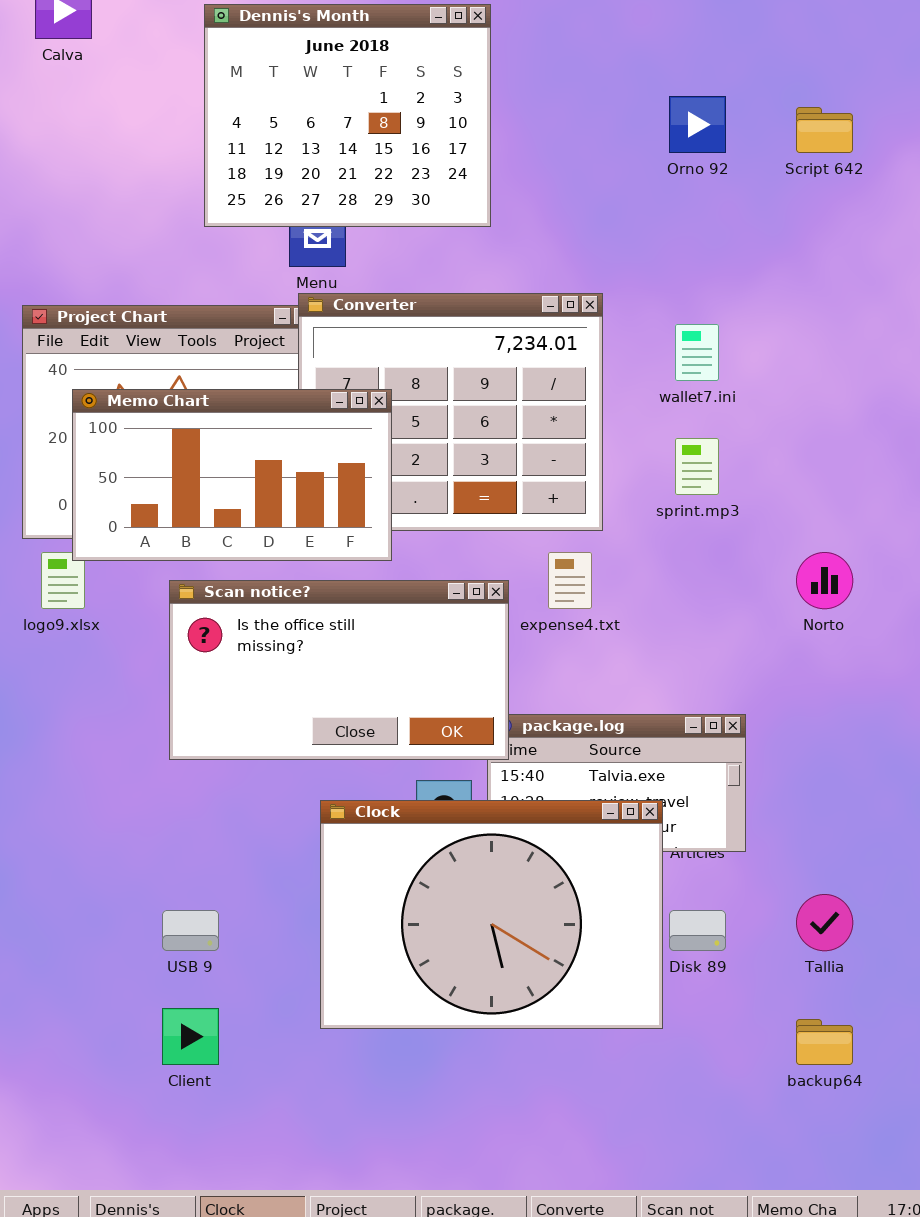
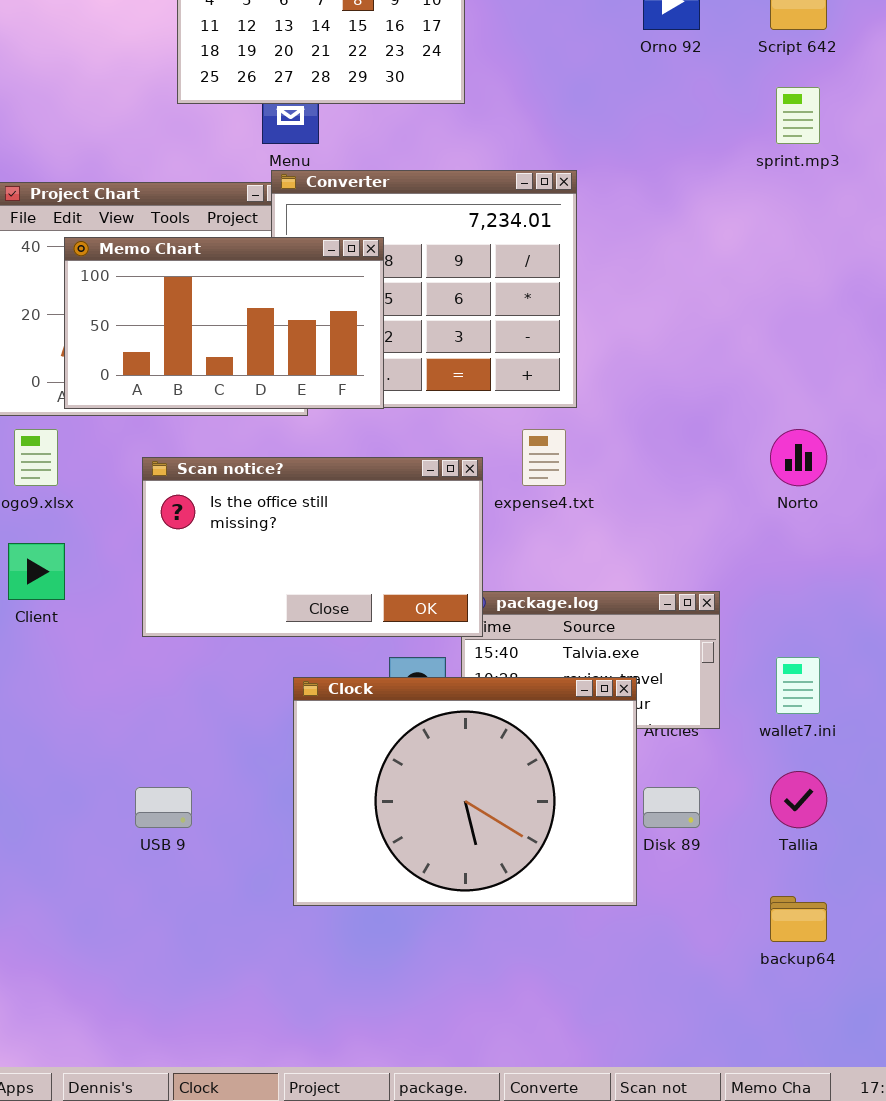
wallet7.ini: [675,324,719,381] -> [776,657,820,714], moved
Memo Chart: [72,389,392,561] -> [64,237,384,409], moved
sprint.mp3: [675,438,719,495] -> [776,87,820,144], moved
Client: [162,1008,219,1065] -> [8,543,65,600], moved

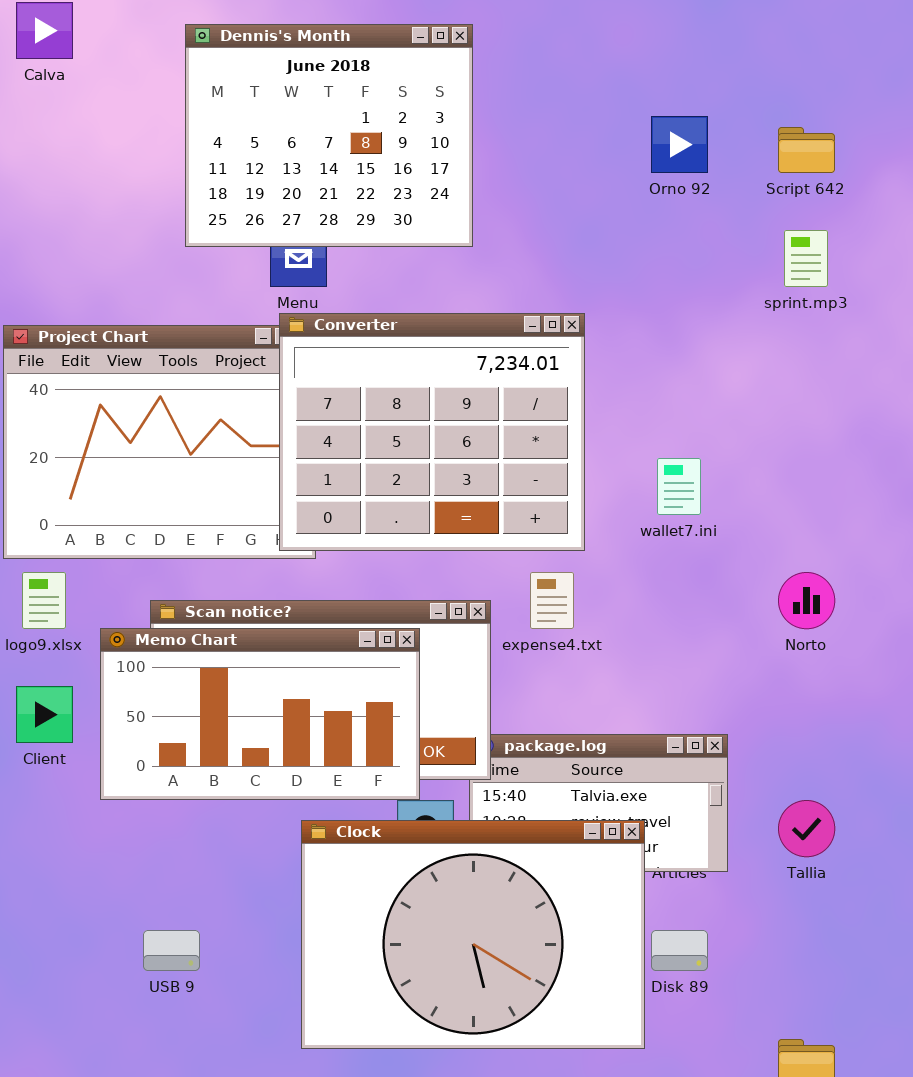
Memo Chart: [64,237,384,409] -> [100,628,420,800], moved
wallet7.ini: [776,657,820,714] -> [657,458,701,515], moved
Tallia: [770,771,827,828] -> [778,800,835,857], moved

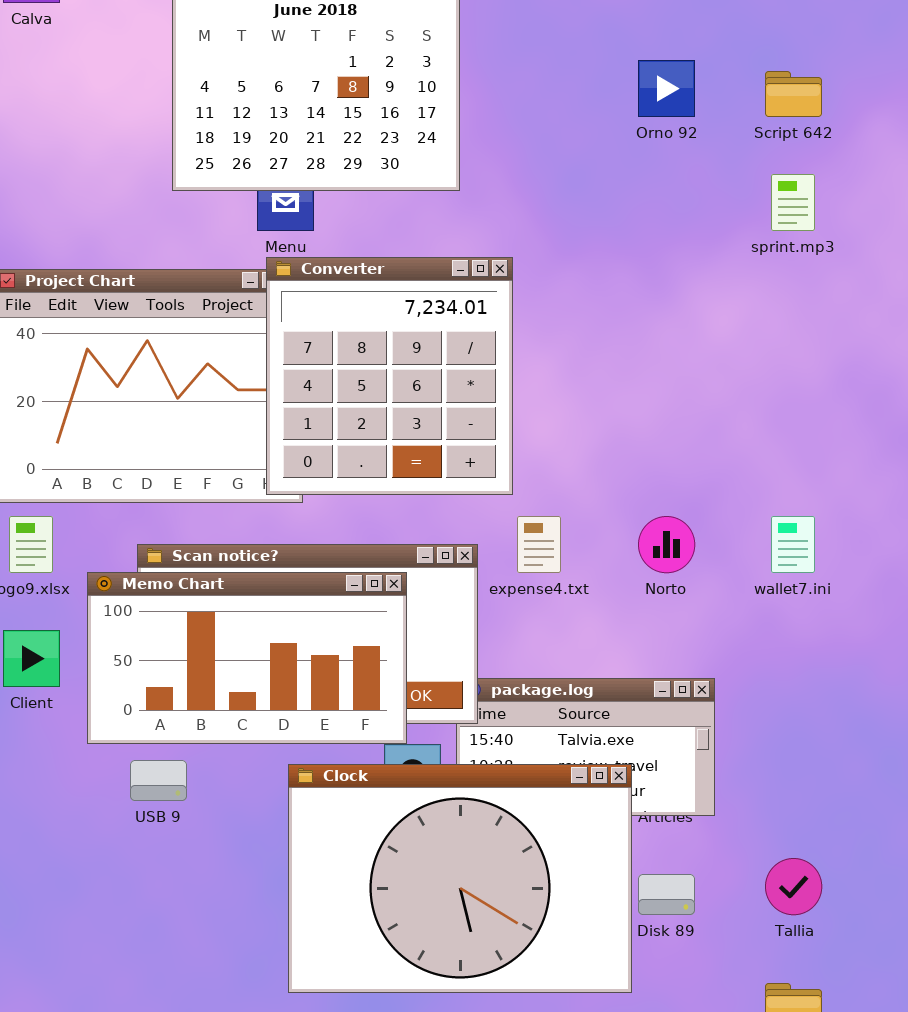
Converter: [279,313,585,551] -> [266,257,513,495], resized
wallet7.ini: [657,458,701,515] -> [771,516,815,573], moved
Norto: [778,572,835,629] -> [638,516,695,573], moved
Tallia: [778,800,835,857] -> [765,858,822,915], moved
USB 9: [143,930,200,971] -> [130,760,187,801], moved

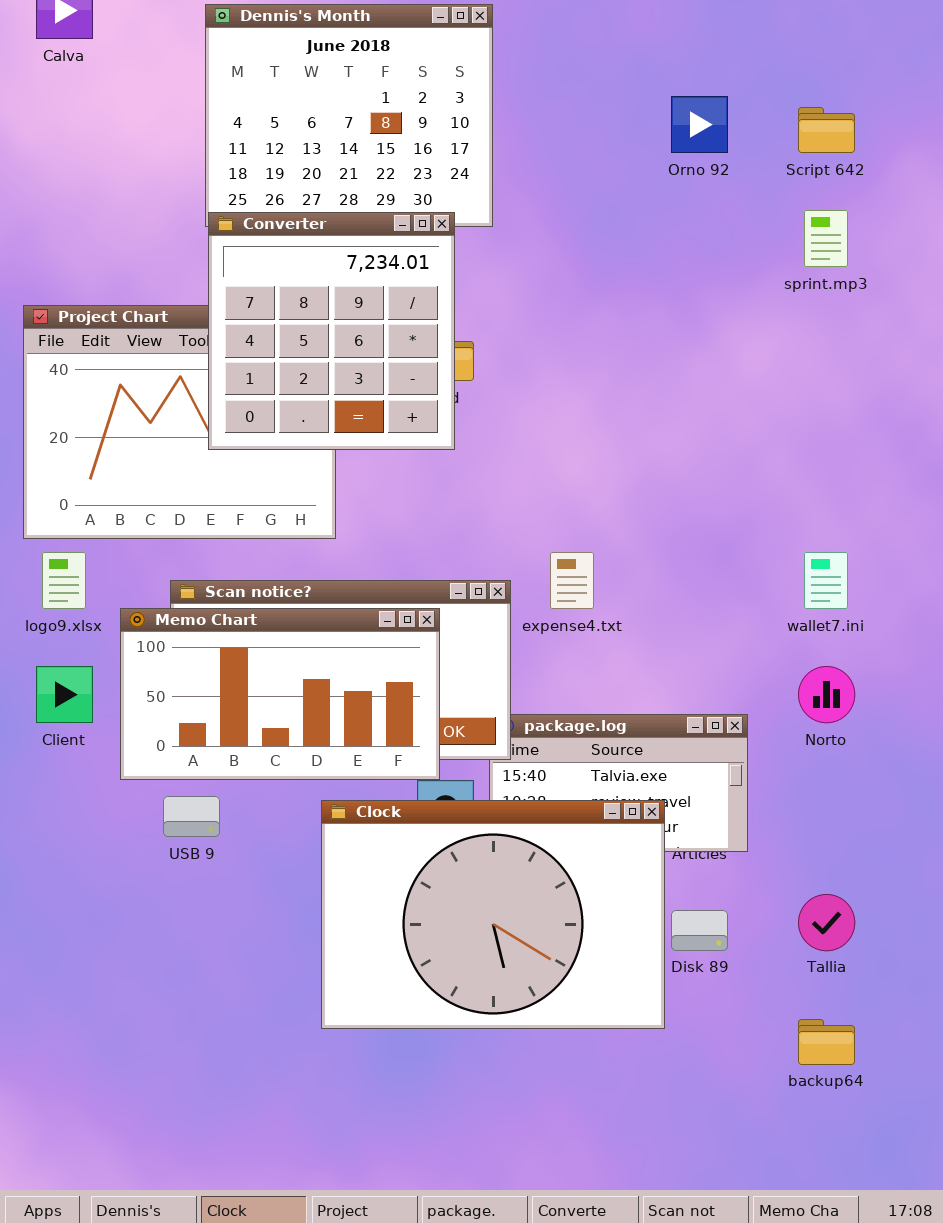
Converter: [266,257,513,495] -> [208,212,455,450], moved
Norto: [638,516,695,573] -> [798,666,855,723], moved

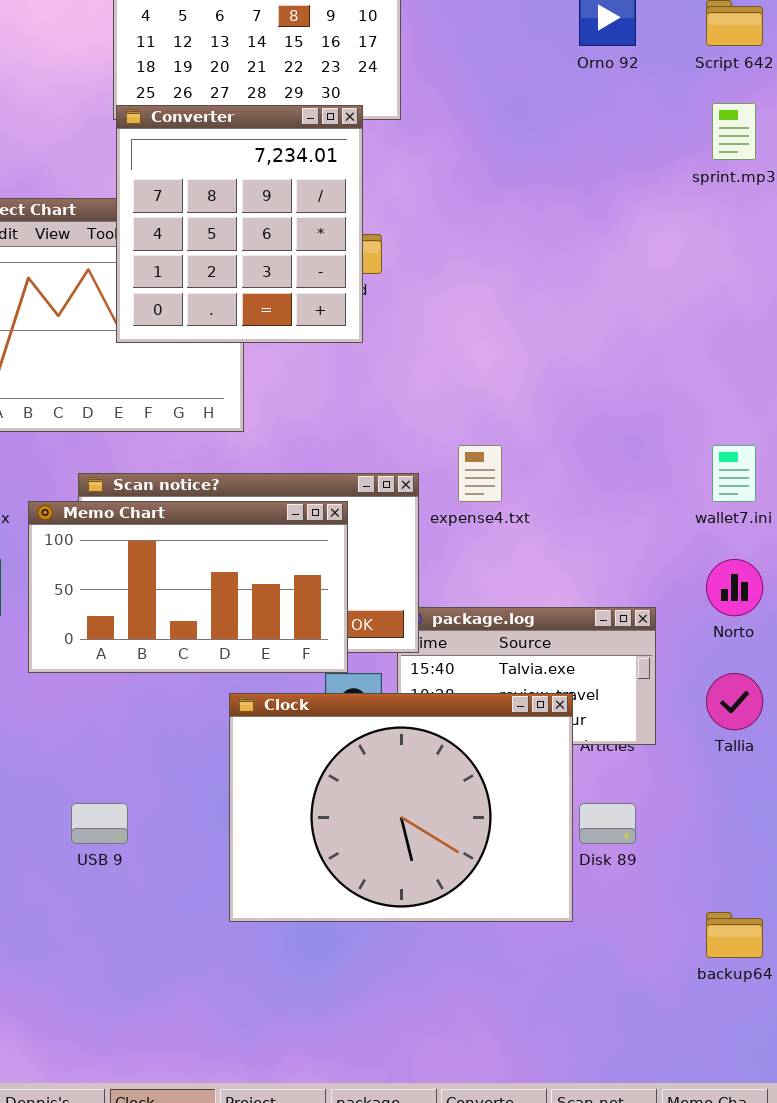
USB 9: [163,796,220,837] -> [71,803,128,844], moved
Tallia: [798,894,855,951] -> [706,673,763,730], moved

